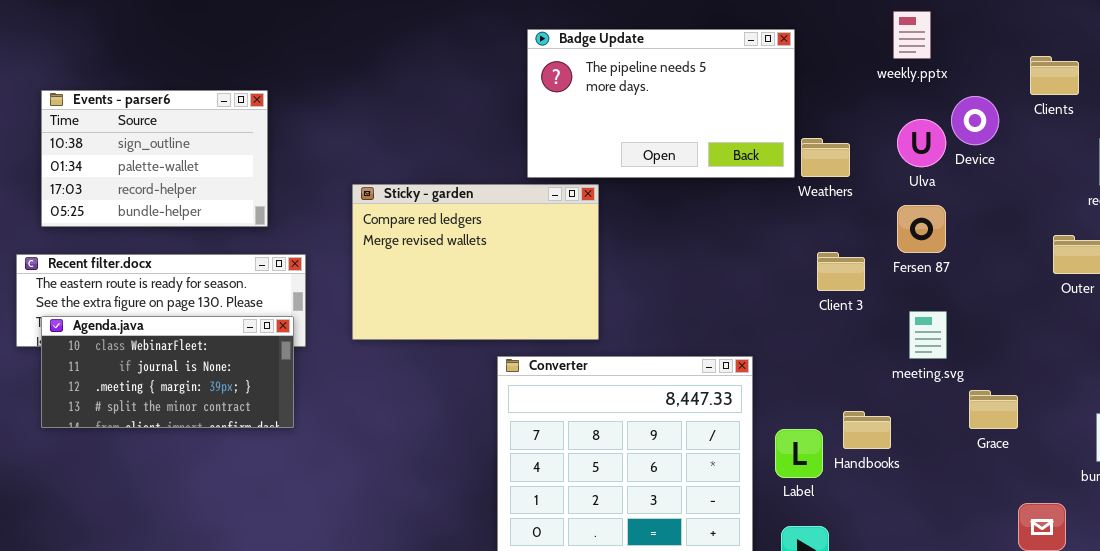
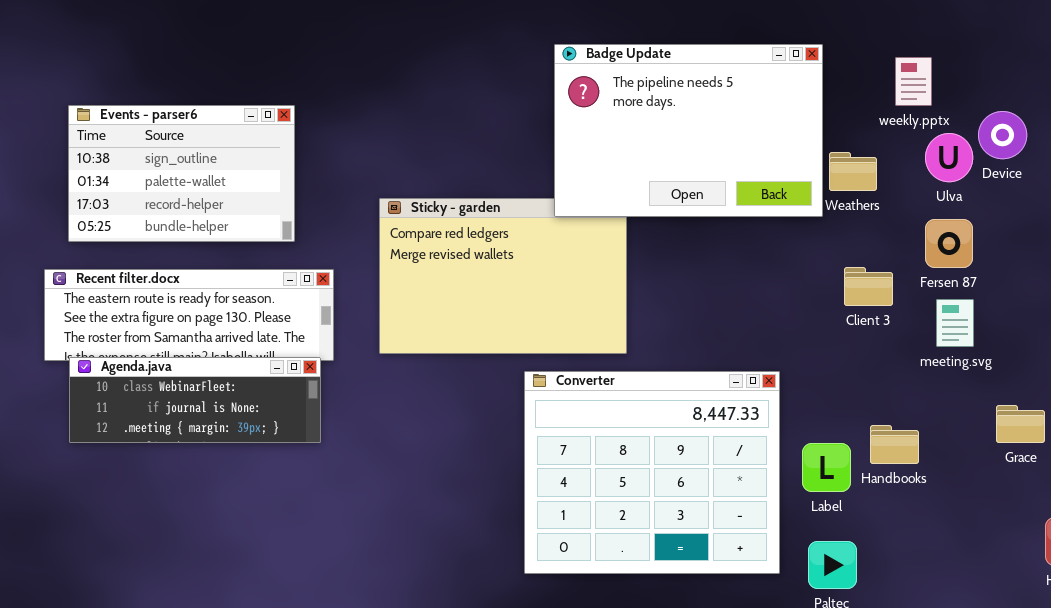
weekly.pptx: [893,11,931,59] -> [895,57,932,106], moved
Badge Update: [527,29,795,178] -> [554,44,823,217], resized
meeting.svg: [909,311,947,359] -> [936,299,974,347], moved
Agenda.java: [41,316,294,428] -> [69,357,321,443], resized

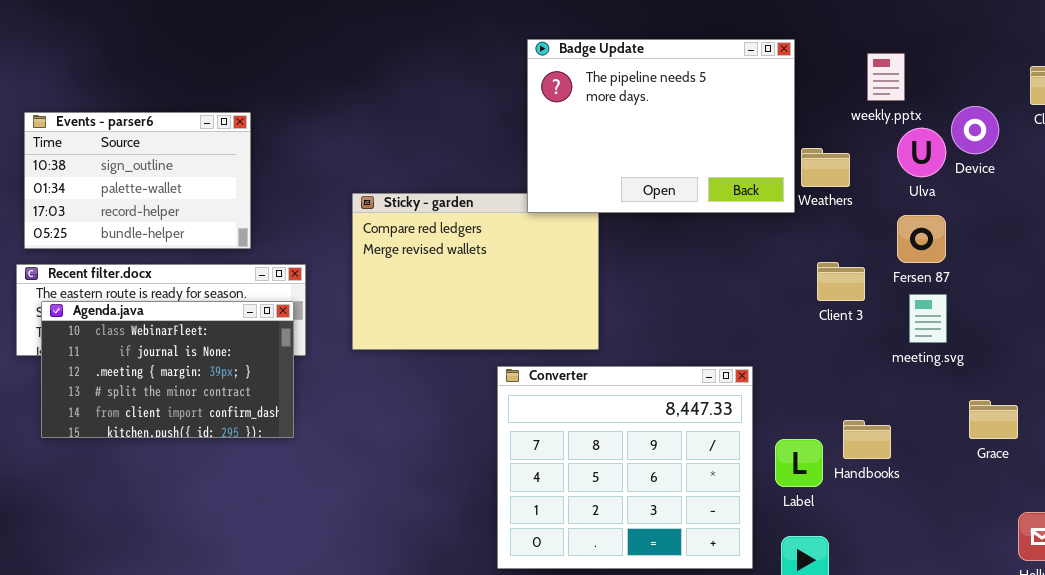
Events - parser6: [68,105,295,242] -> [24,112,251,249], moved
Agenda.java: [69,357,321,443] -> [41,301,294,438], resized

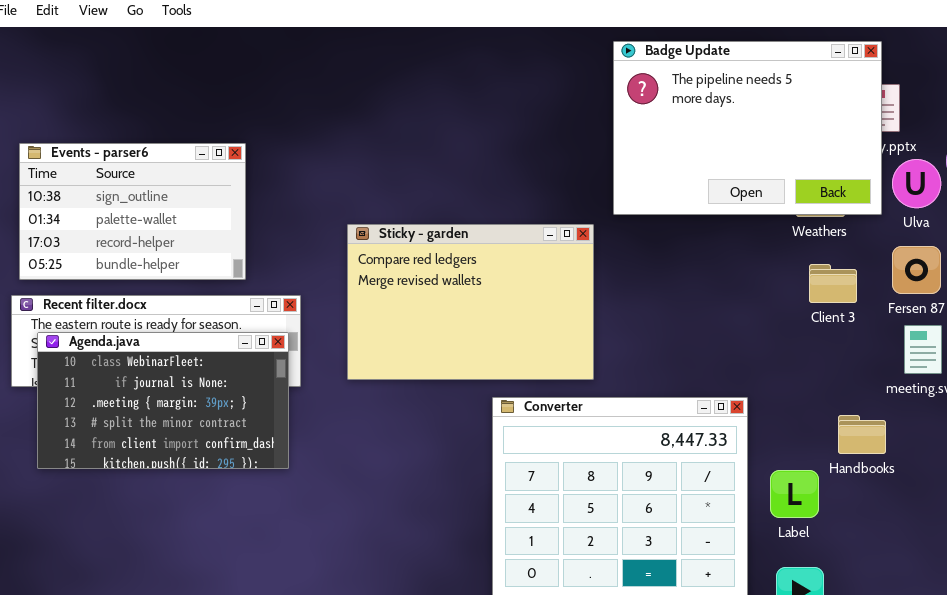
Badge Update: [527,39,795,213] -> [613,41,882,215], moved
Client 3: [817,262,865,301] -> [809,264,857,303], moved
Handbooks: [843,420,891,459] -> [838,415,886,454], moved

